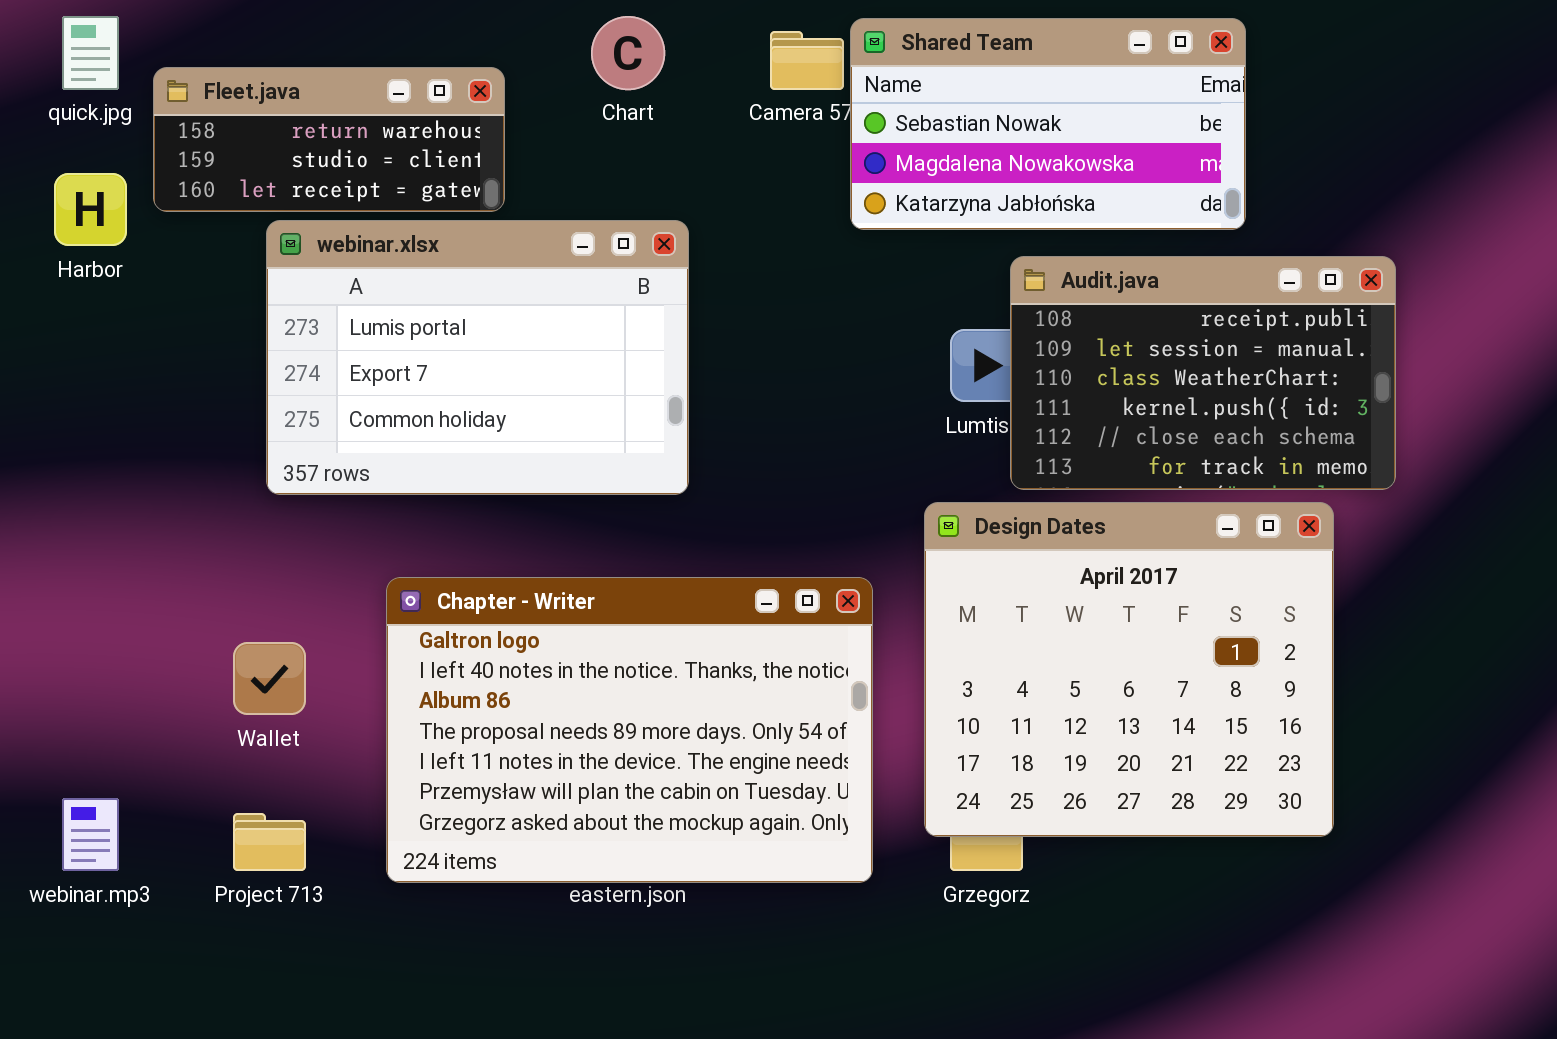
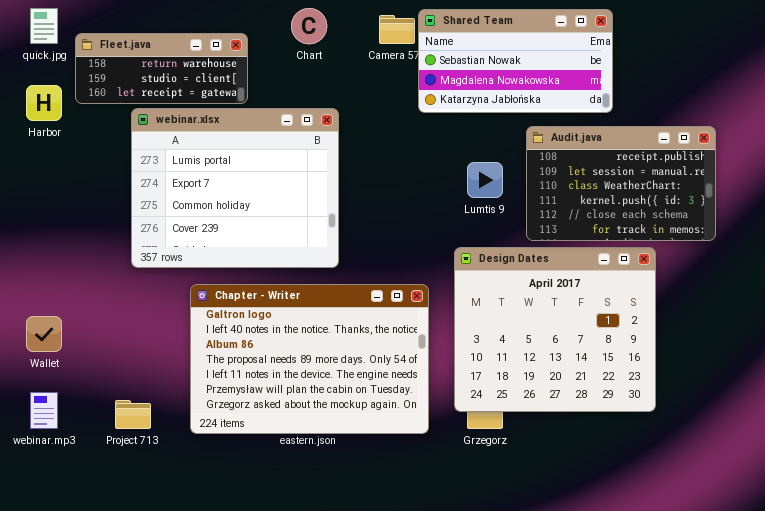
webinar.xlsx: [266,220,689,495] -> [131,108,339,268], resized
Audit.java: [1010,256,1396,490] -> [526,126,716,241], moved
Wallet: [233,642,306,715] -> [26,316,62,352], moved

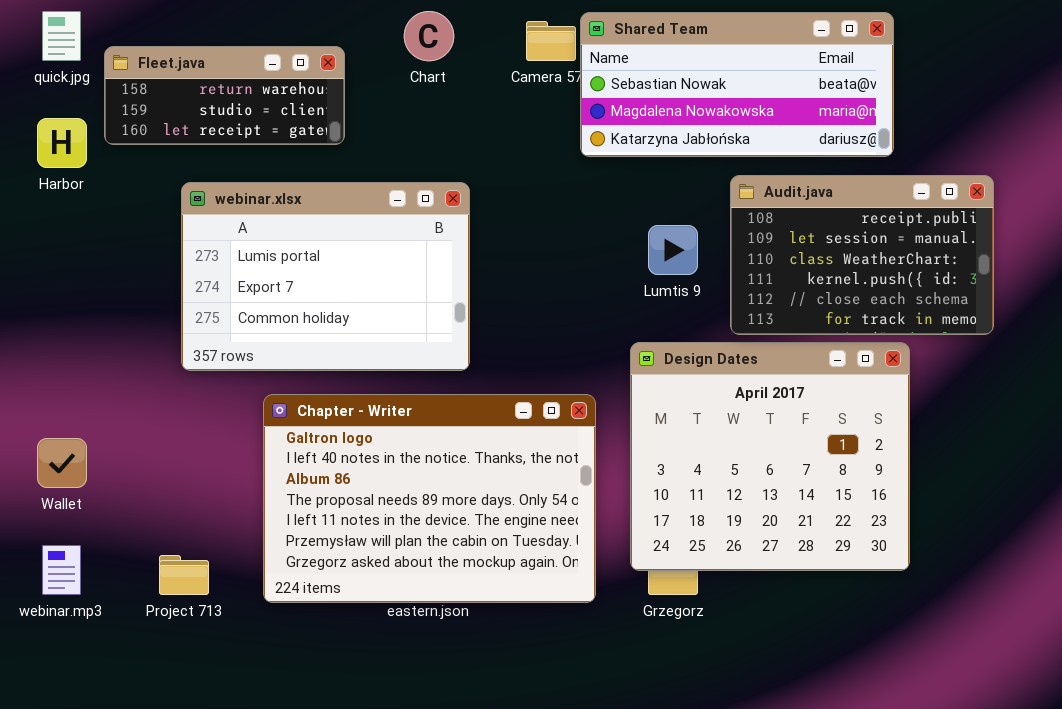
Shared Team: [418,9,613,113] -> [580,12,894,157], resized
webinar.xlsx: [131,108,339,268] -> [181,182,470,371], resized

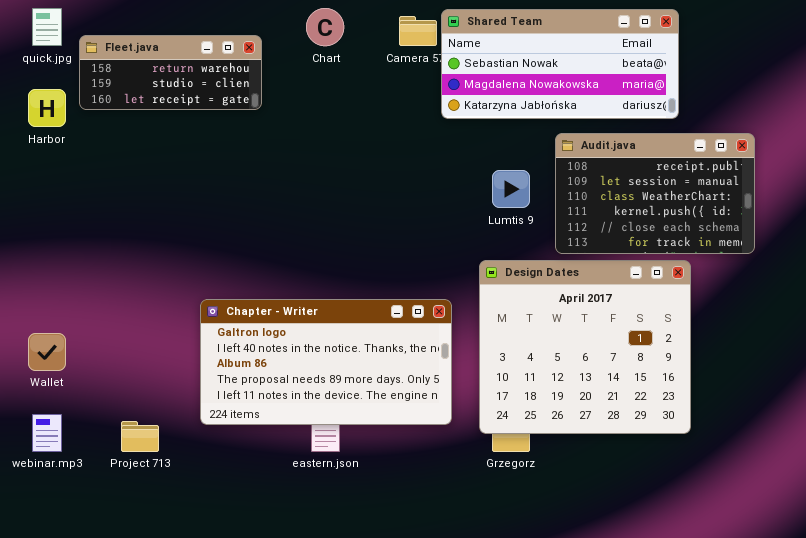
webinar.xlsx: [181,182,470,371] -> none, closed
Chapter - Writer: [263,394,596,603] -> [200,299,452,425], resized

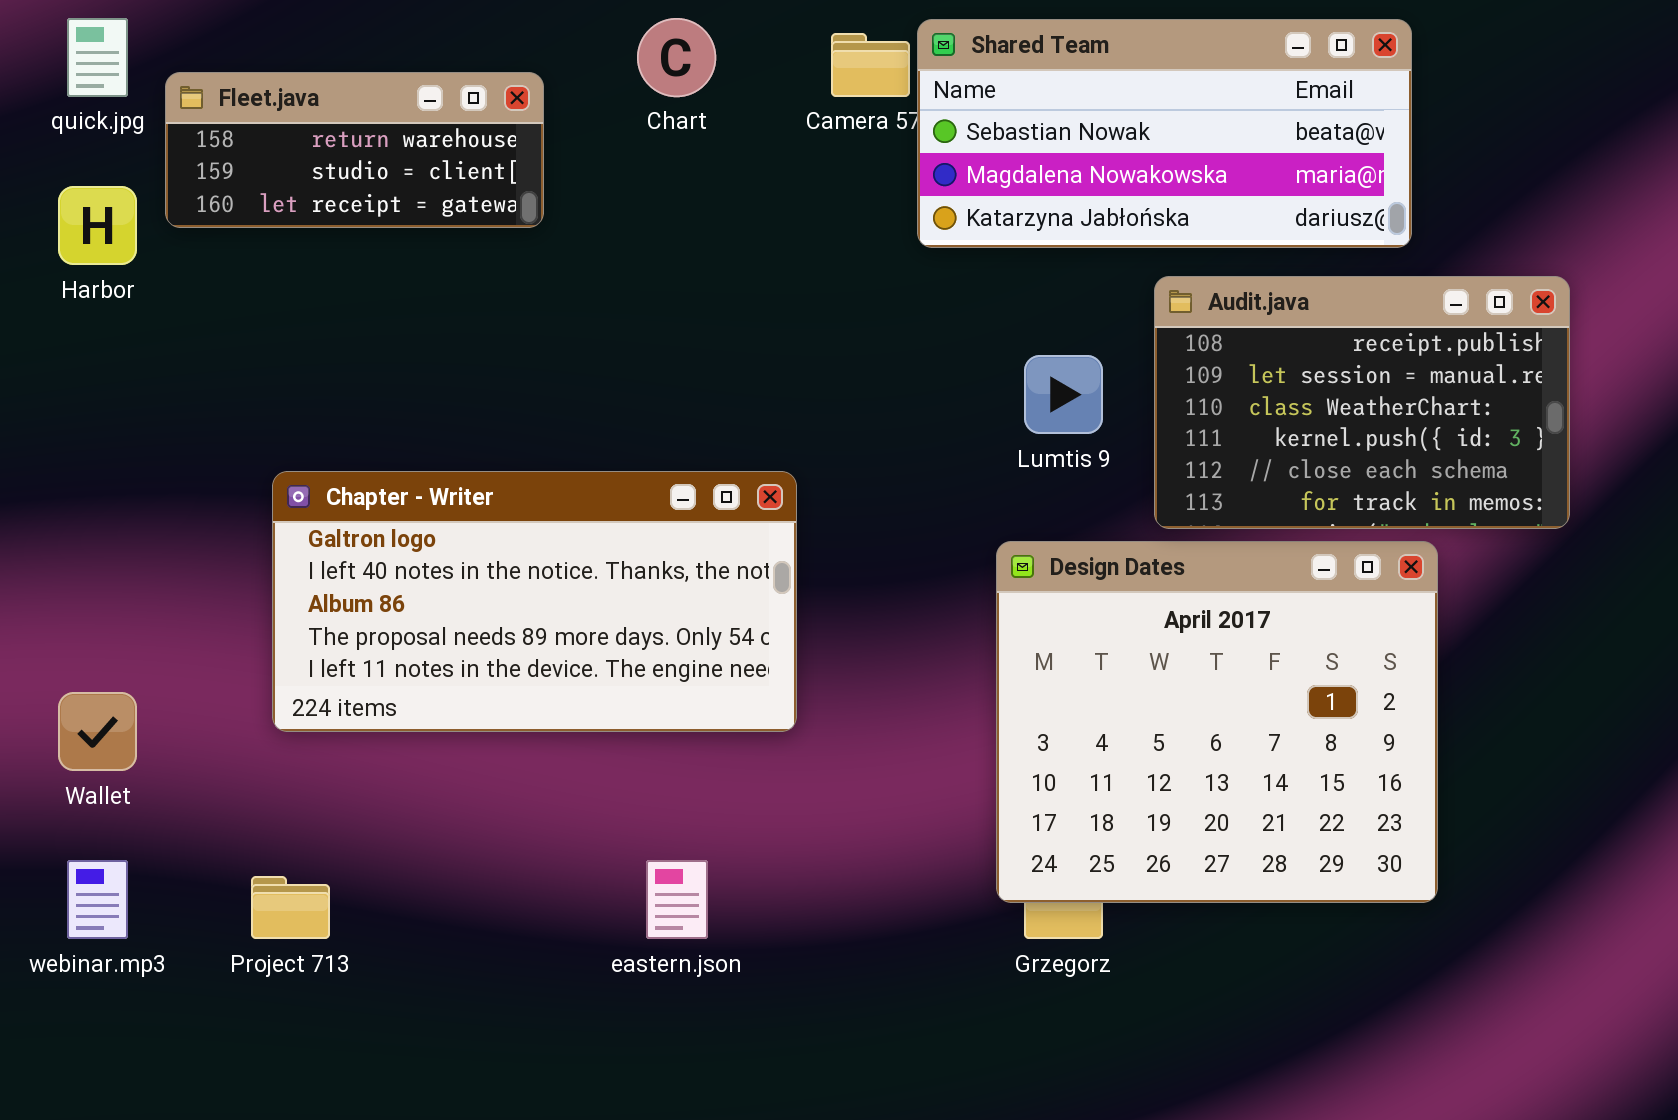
Chapter - Writer: [200,299,452,425] -> [272,471,797,732], moved

